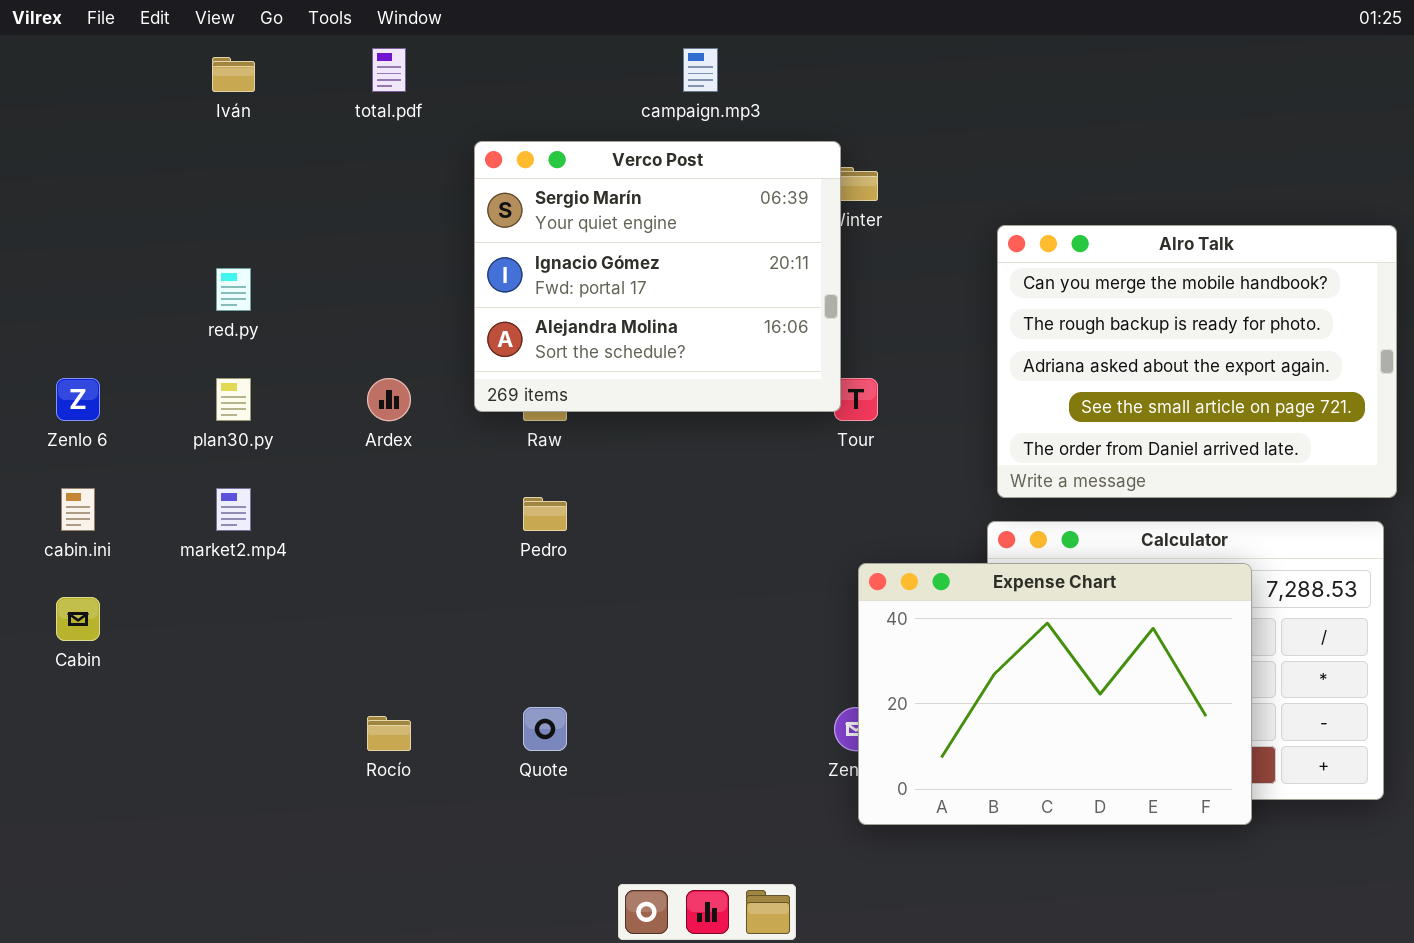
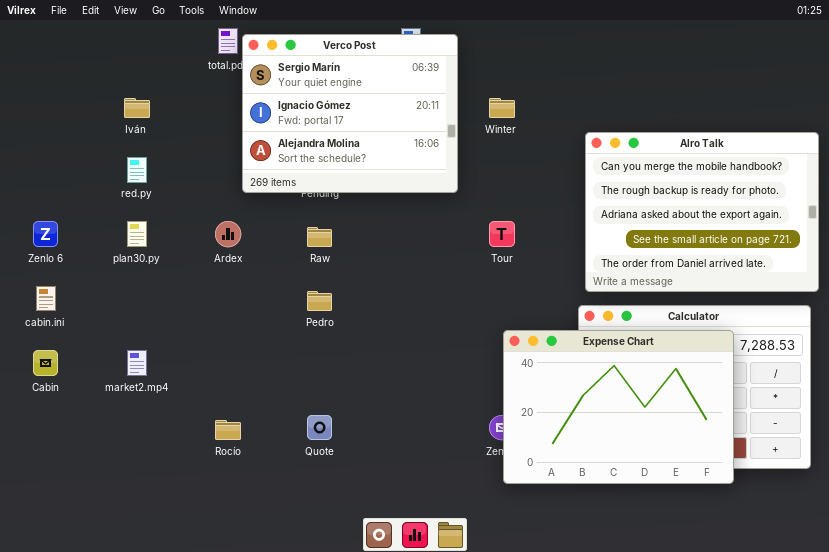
Iván: [212,57,255,92] -> [124,98,150,118], moved
Verco Post: [474,141,841,412] -> [242,34,458,193], moved
market2.mp4: [216,488,251,531] -> [127,350,147,376], moved

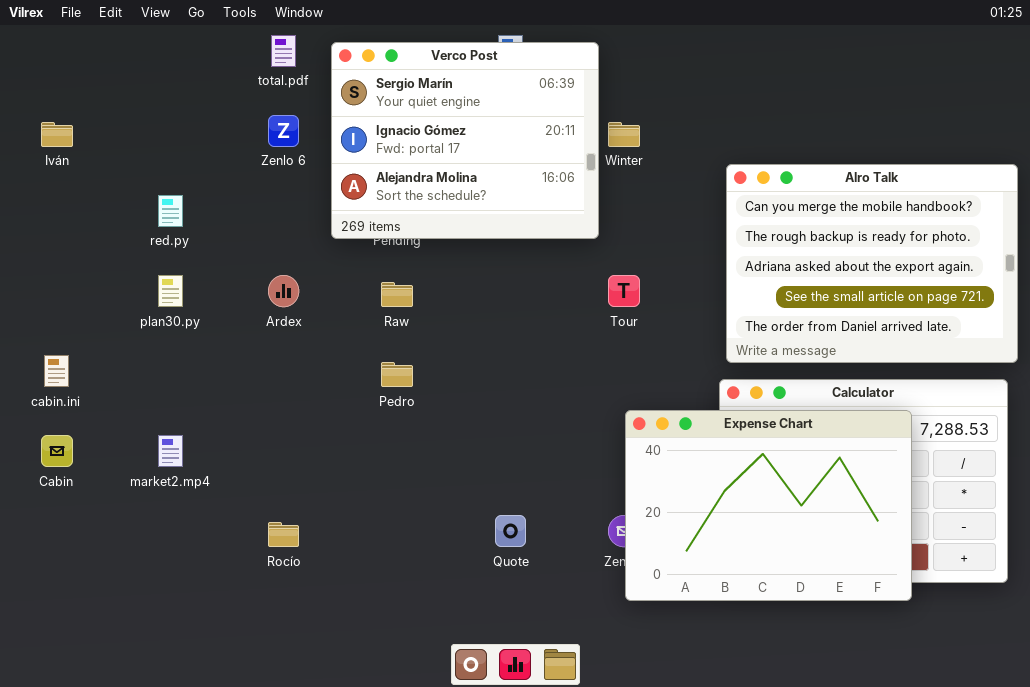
Verco Post: [242,34,458,193] -> [331,42,599,239], moved
Iván: [124,98,150,118] -> [41,122,73,147], moved
Zenlo 6: [33,221,58,247] -> [268,115,299,147], moved
Quote: [307,415,332,440] -> [495,515,526,547], moved

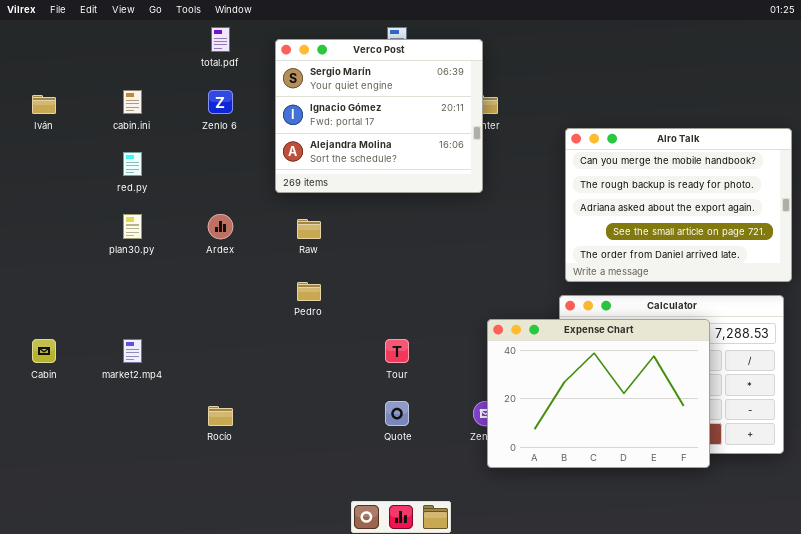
Verco Post: [331,42,599,239] -> [275,39,483,193], moved
Tour: [608,275,640,307] -> [385,339,409,363], moved
cabin.ini: [44,355,69,387] -> [123,90,142,114], moved

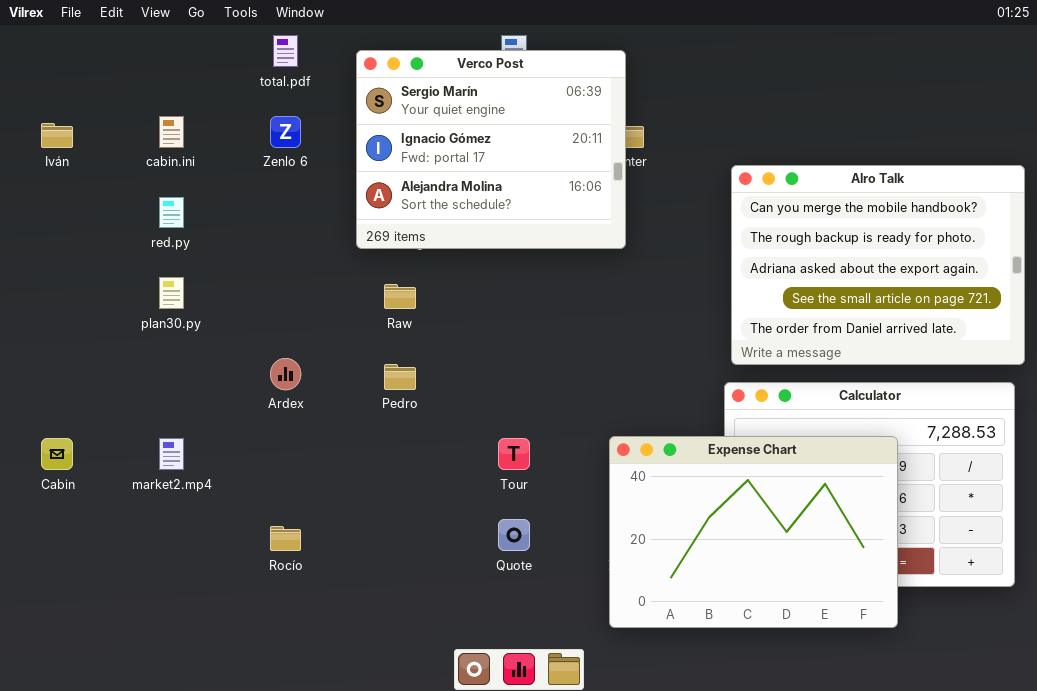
Ardex: [208,214,233,239] -> [270,358,301,390], moved
Expense Chart: [487,319,710,468] -> [609,436,898,628], moved

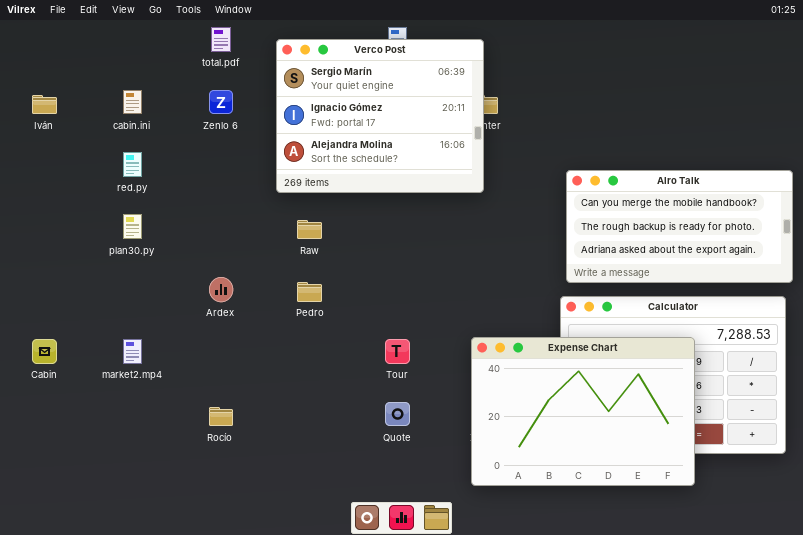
Alro Talk: [731,165,1025,365] -> [566,170,793,283], resized

